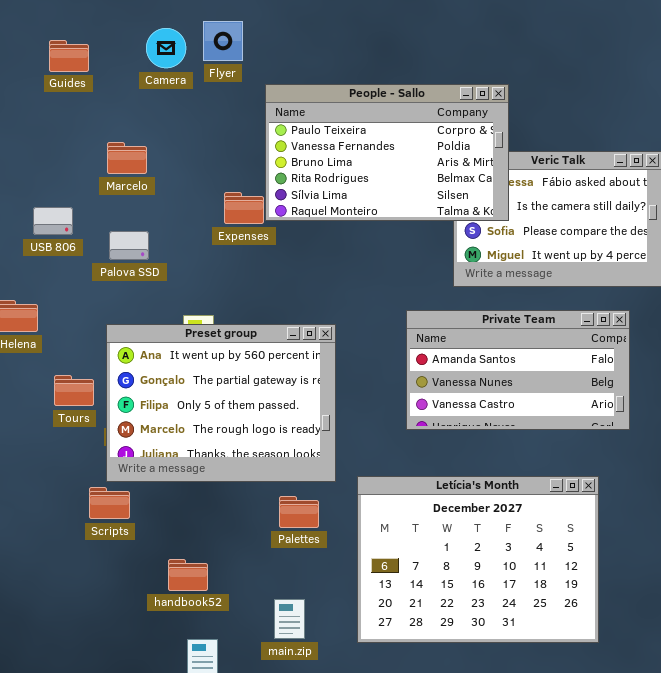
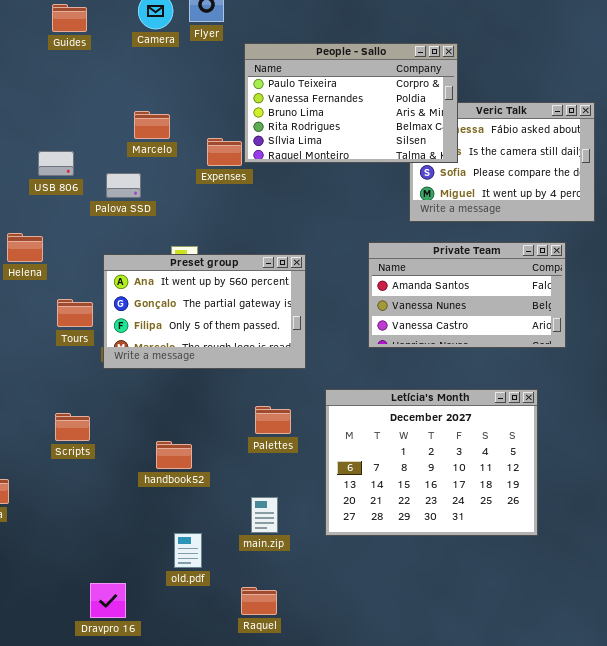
Marcelo: [107,142,147,174] -> [134,111,170,139], moved
Preset group: [106,324,336,482] -> [103,254,306,369], resized
Scripts: [89,487,130,519] -> [55,413,90,441], moved
handbook52: [168,559,208,591] -> [156,441,192,469], moved

